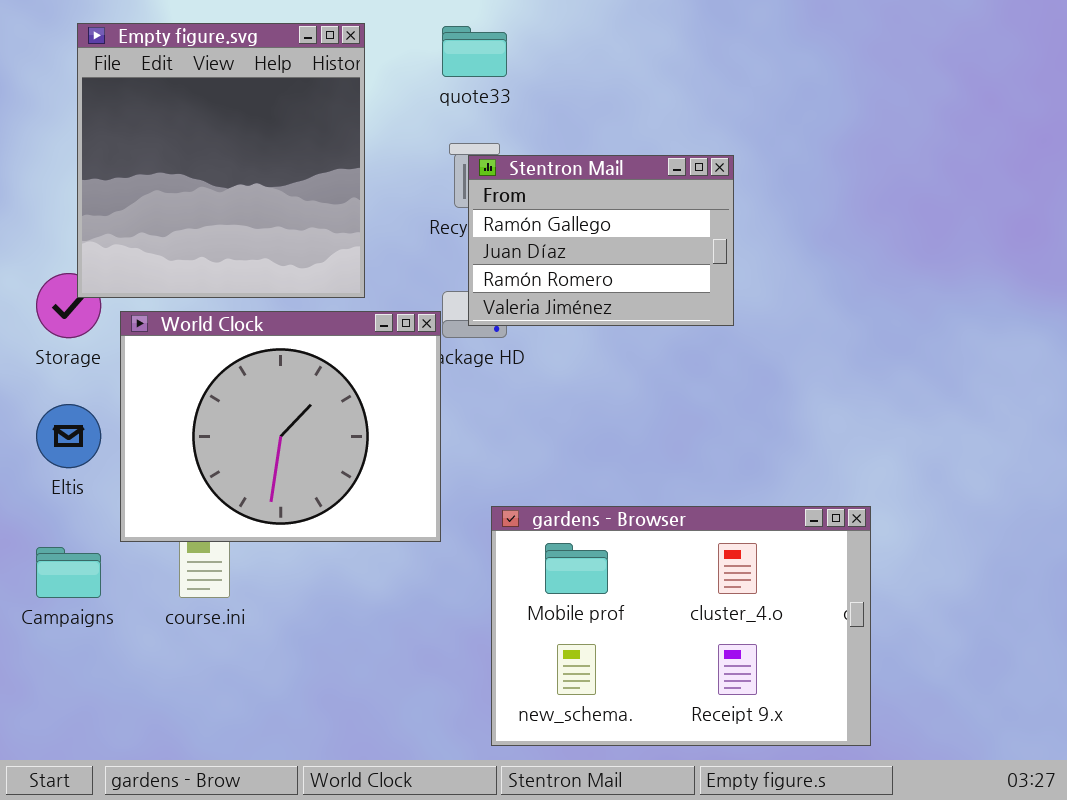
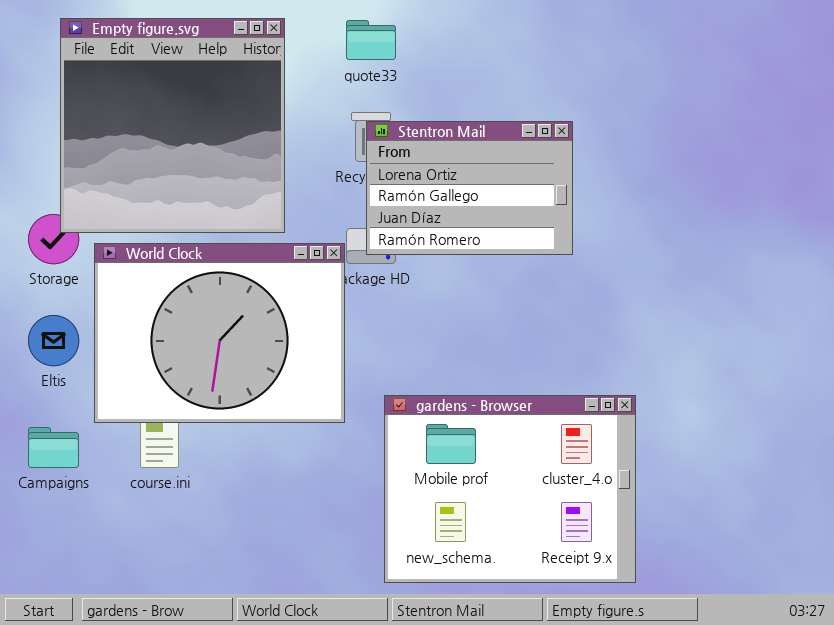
Stentron Mail: [468,155,734,326] -> [366,121,573,255], scrolled up 1 row
gardens - Browser: [491,506,871,746] -> [384,395,636,583], resized

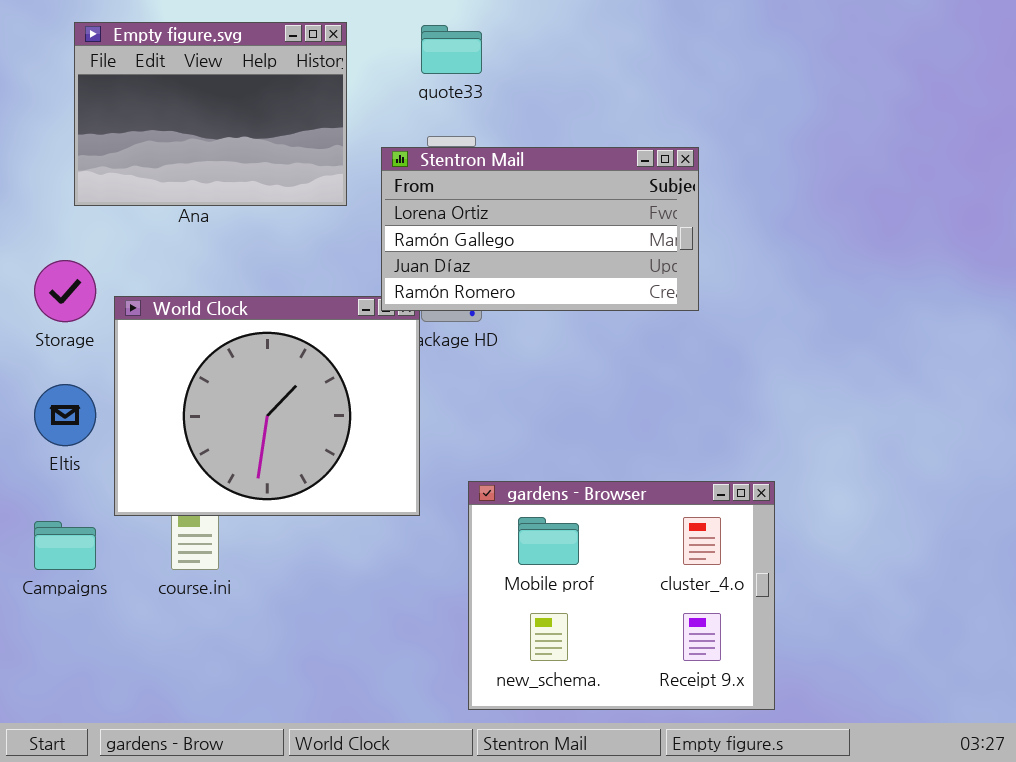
Empty figure.svg: [60,18,285,233] -> [74,22,347,206], resized
Stentron Mail: [366,121,573,255] -> [381,147,699,311], resized

